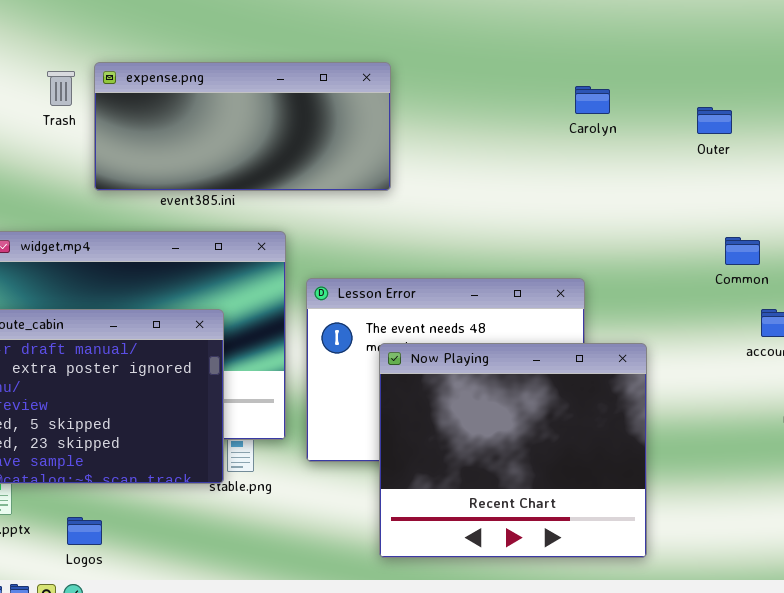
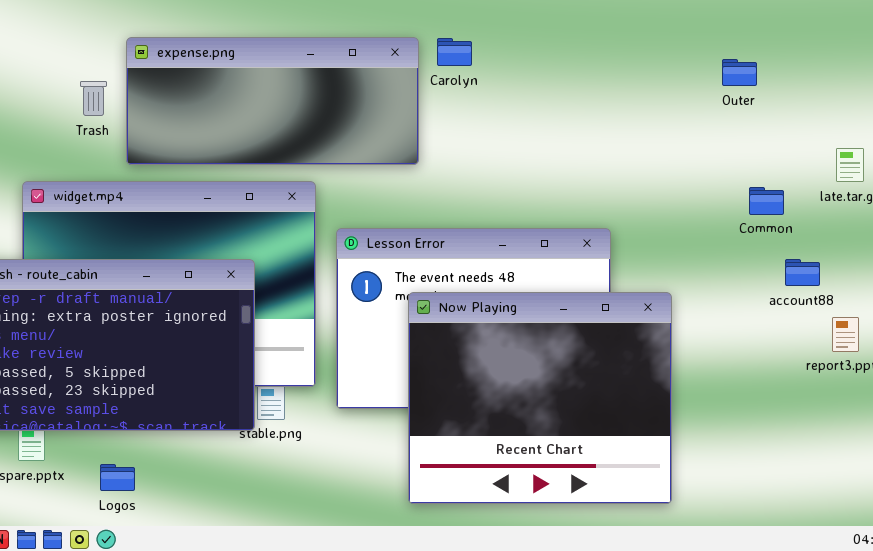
expense.png: [94,62,391,191] -> [126,37,419,165], moved
Trash: [47,71,75,106] -> [80,81,107,116], moved
Carolyn: [575,86,610,114] -> [437,38,472,66], moved

